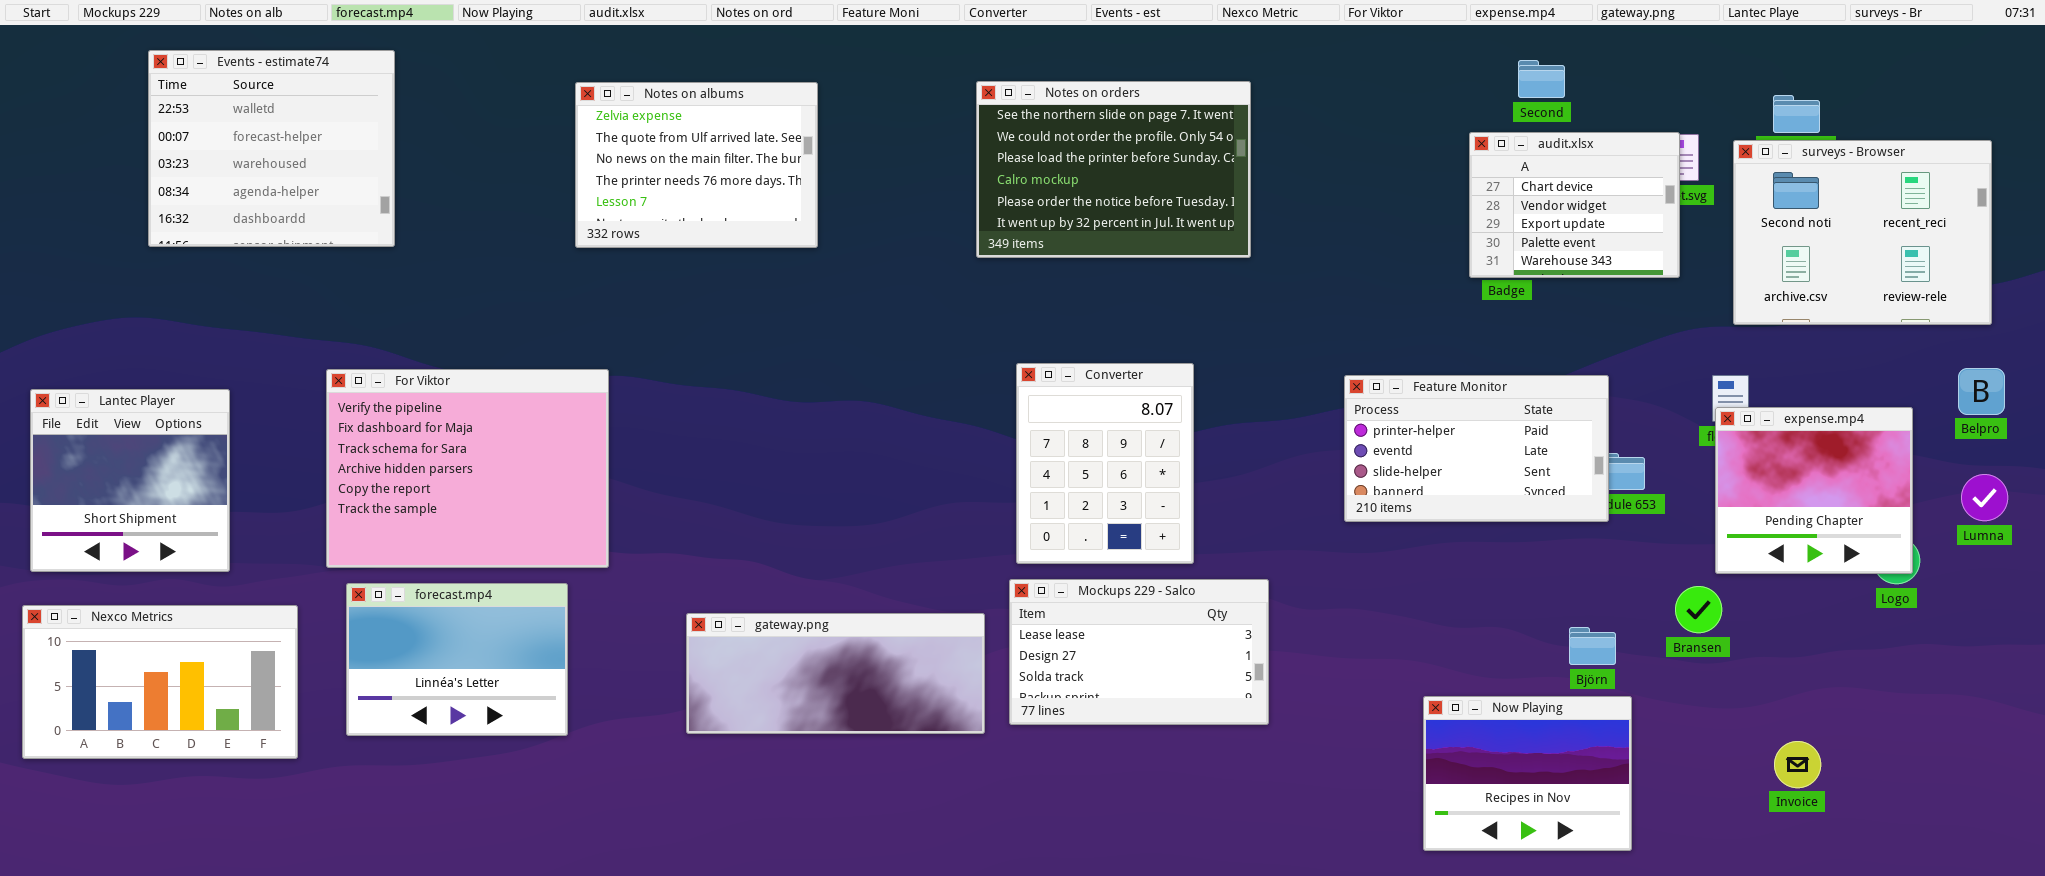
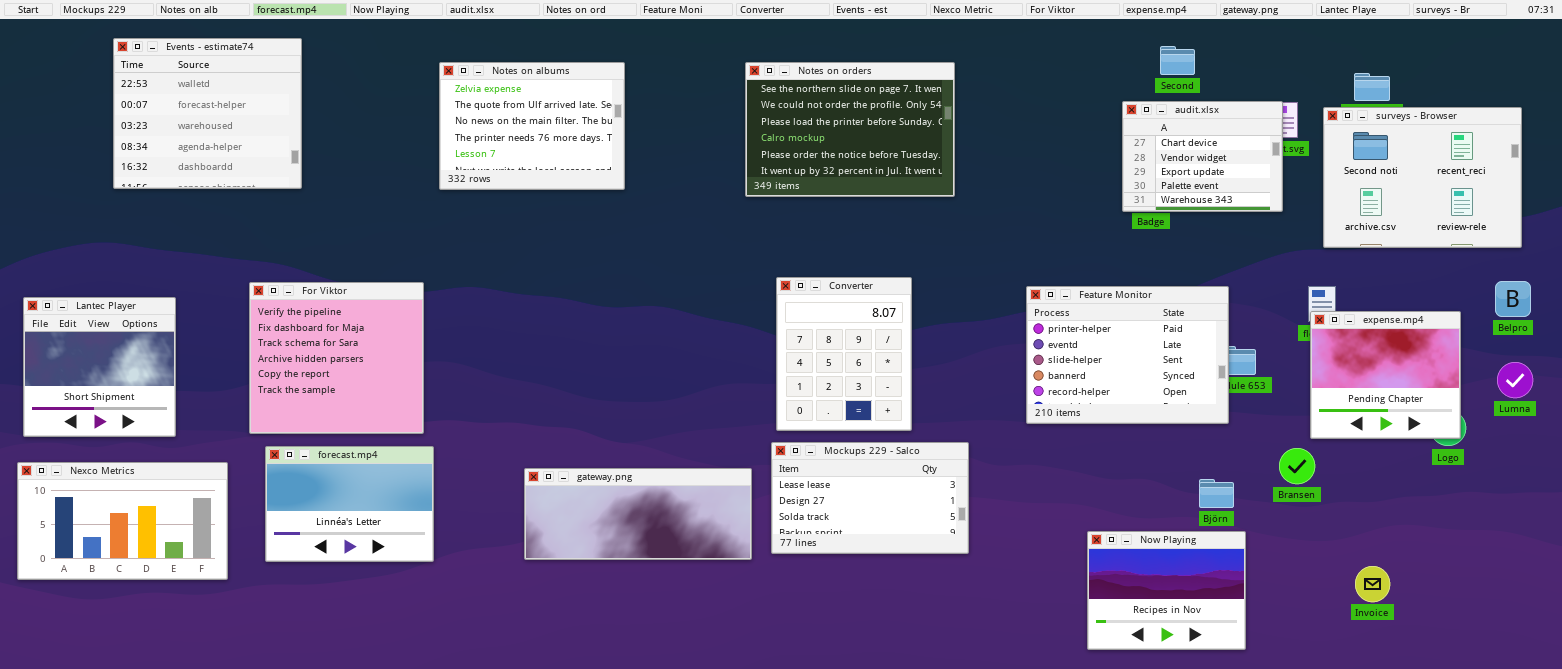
For Viktor: [326,369,609,568] -> [249,282,424,434], resized
Feature Monitor: [1344,375,1609,522] -> [1026,286,1229,424], resized

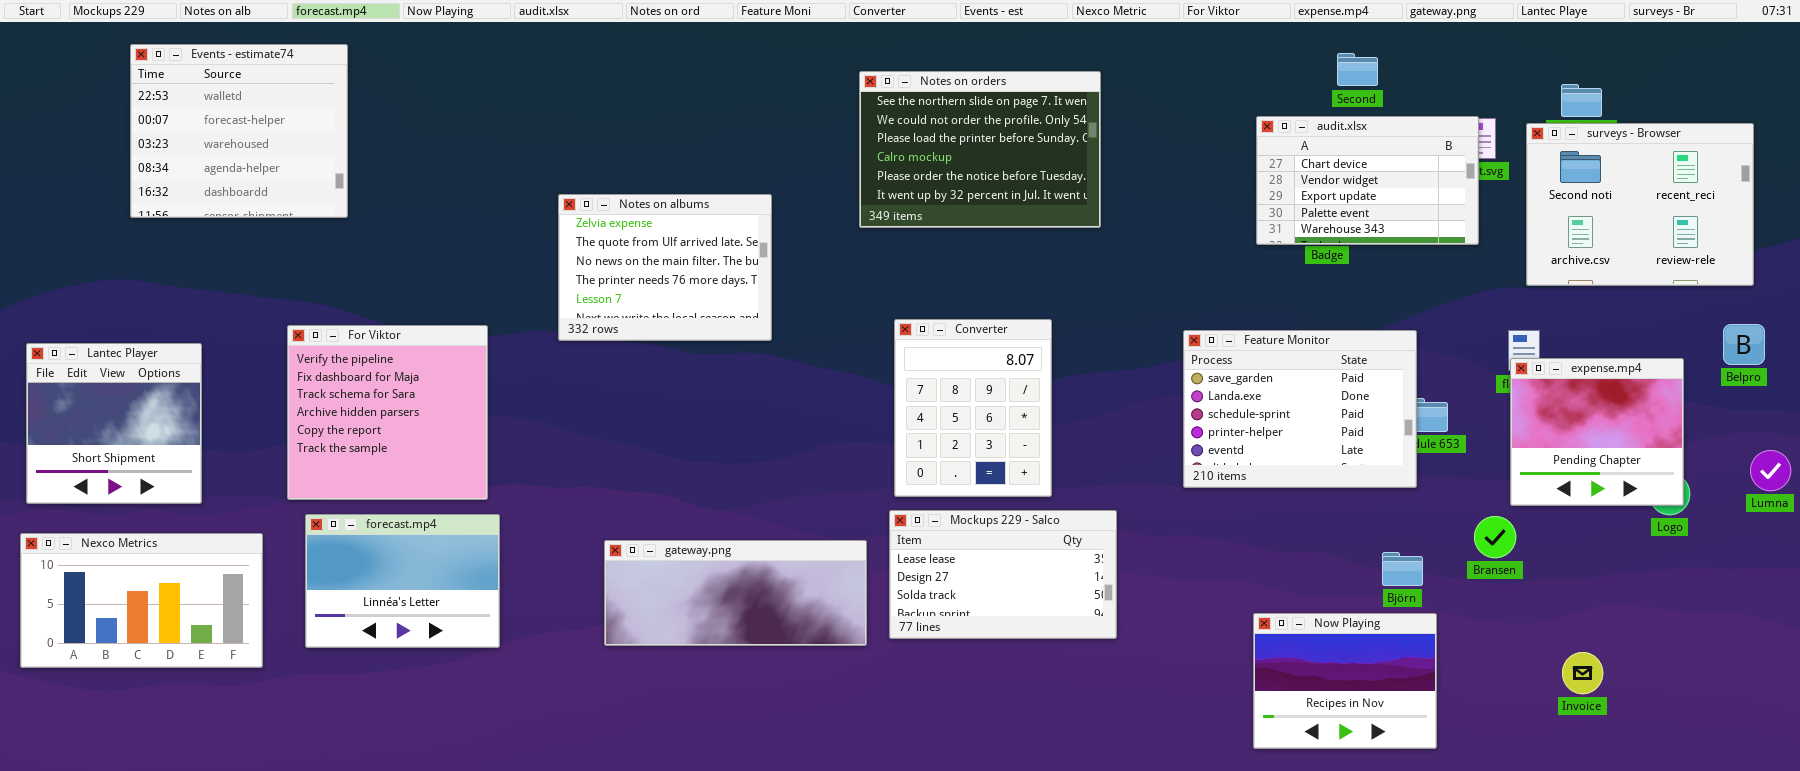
Notes on albums: [439,62,625,190] -> [558,194,772,341], moved
audit.xlsx: [1122,101,1283,212] -> [1256,116,1479,245], resized
Feature Monitor: [1026,286,1229,424] -> [1183,330,1417,488], scrolled up 3 rows
Lumna: [1497,362,1533,398] -> [1750,450,1791,491], moved

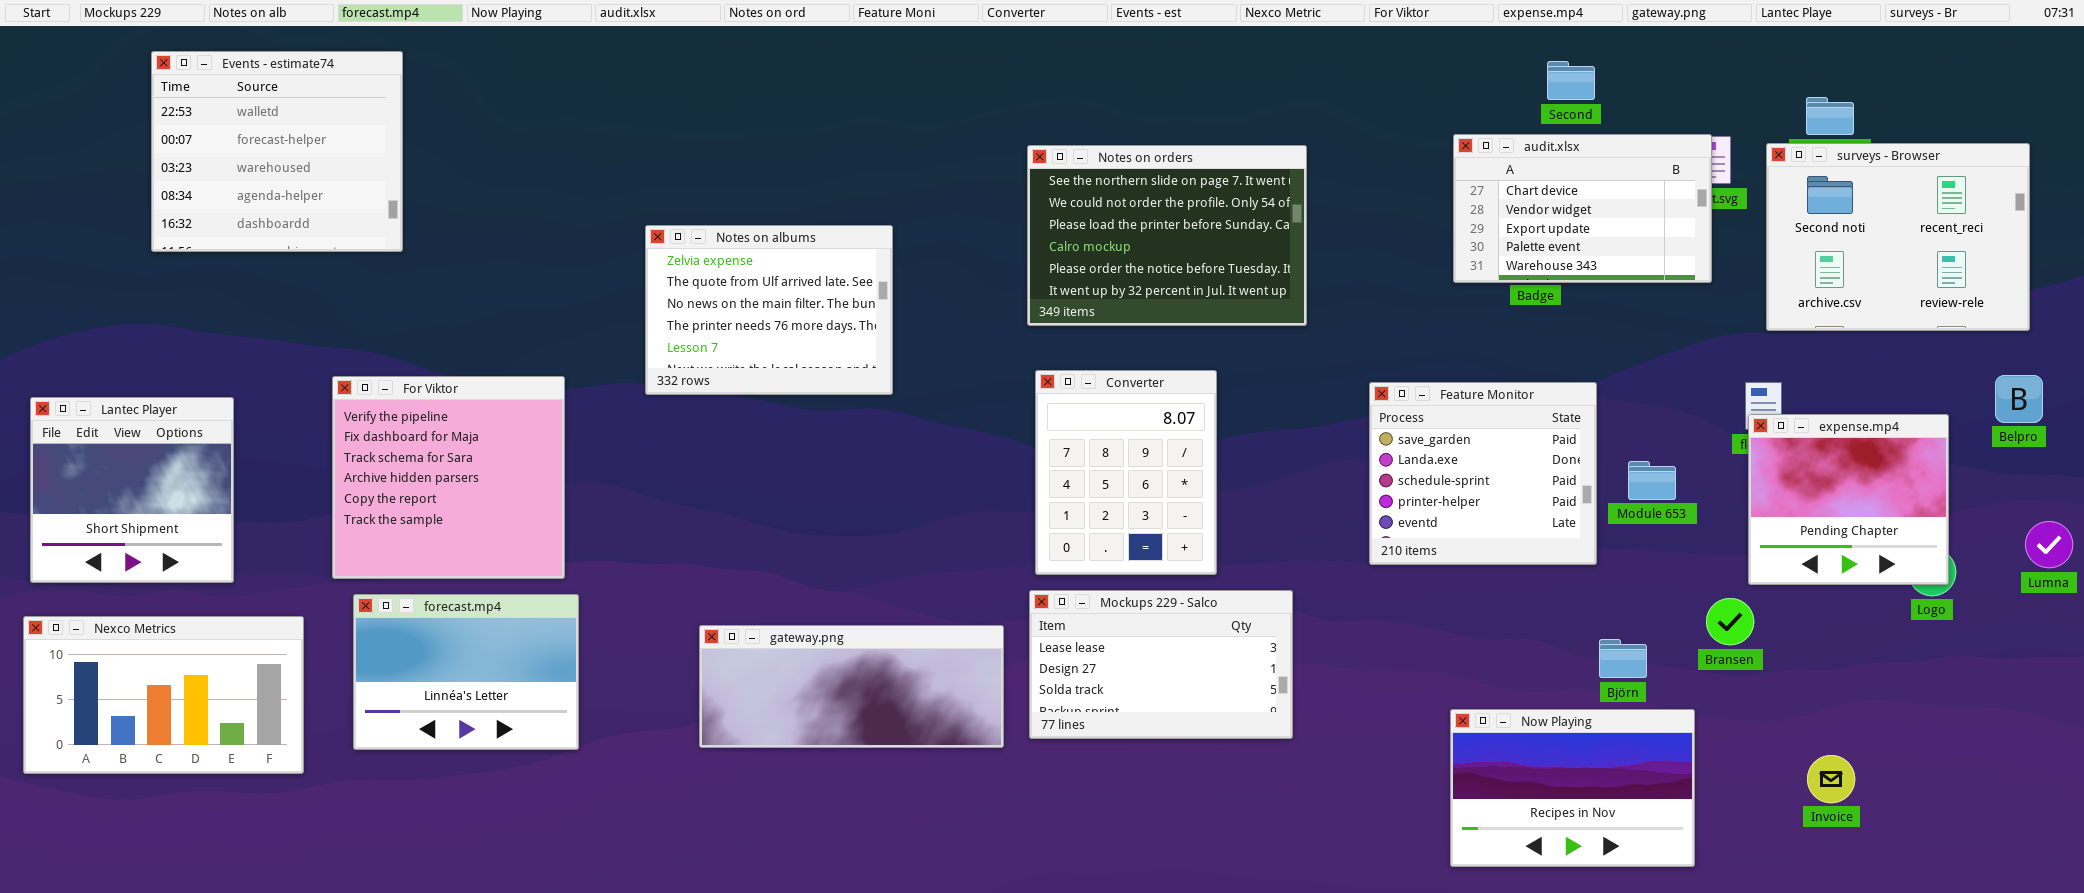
Notes on orders: [859,71,1101,228] -> [1027,145,1307,326], moved
Feature Monitor: [1183,330,1417,488] -> [1369,382,1597,565], resized
Now Playing: [1253,613,1437,749] -> [1450,709,1695,867], resized

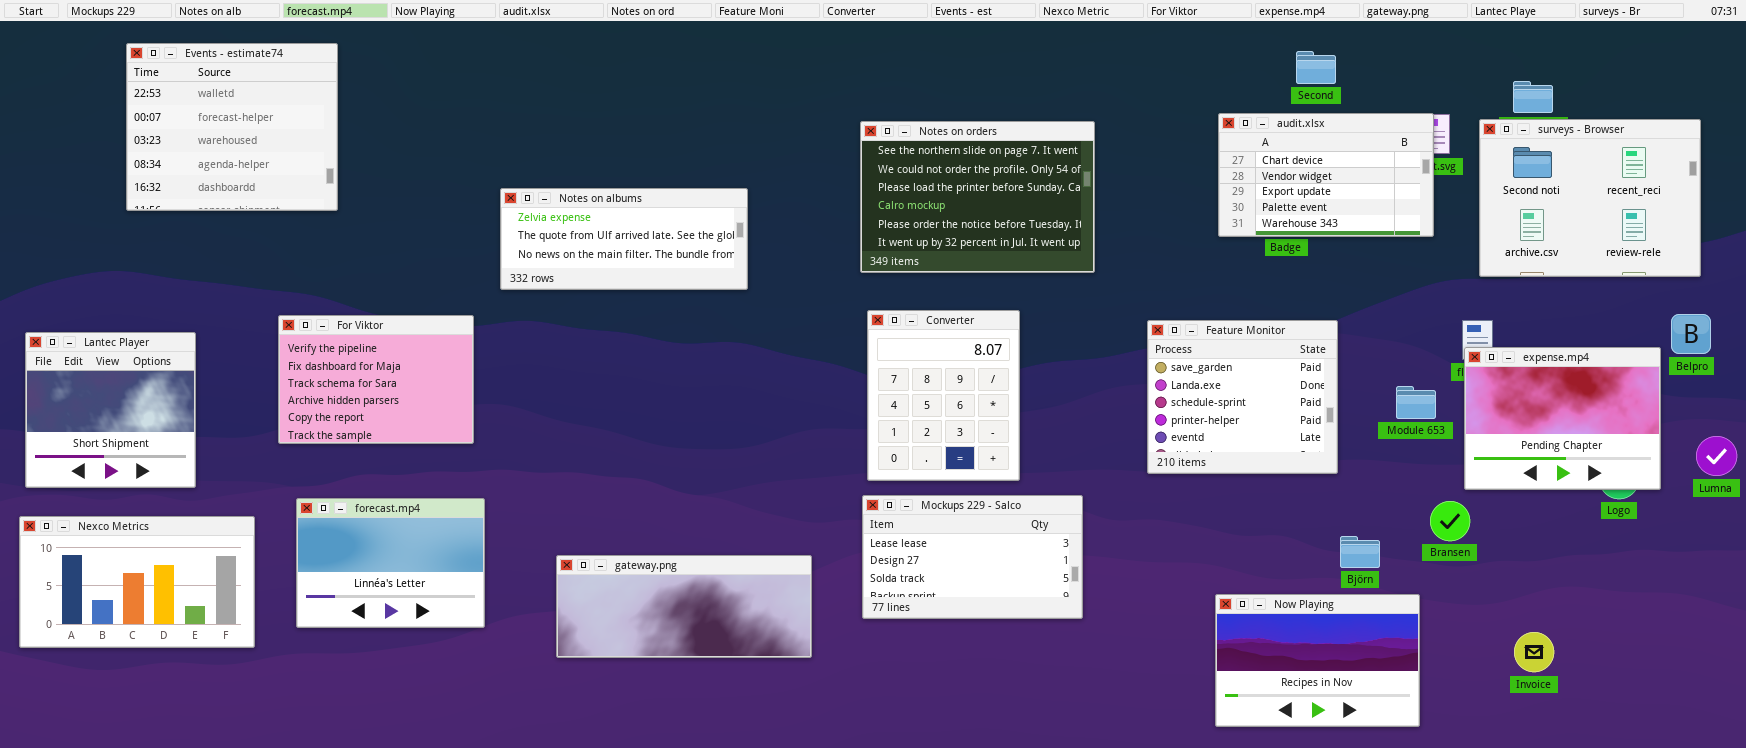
Notes on albums: [645,225,893,395] -> [500,188,748,290], resized
For Viktor: [332,376,565,579] -> [278,315,474,444], resized
expense.mp4: [1748,414,1949,585] -> [1464,347,1661,490], resized
Module 653: [1628,461,1676,500] -> [1396,386,1436,419], moved
gateway.png: [699,625,1004,748] -> [556,555,812,658], moved

